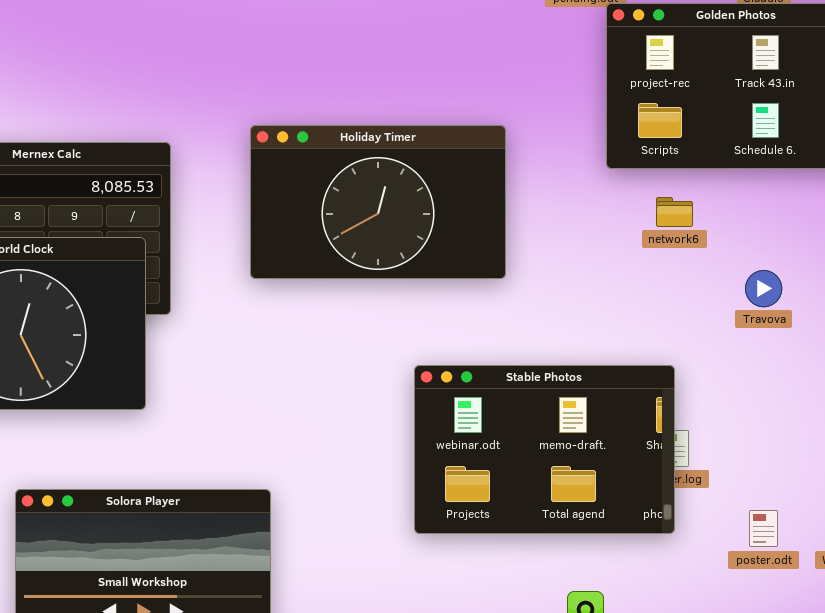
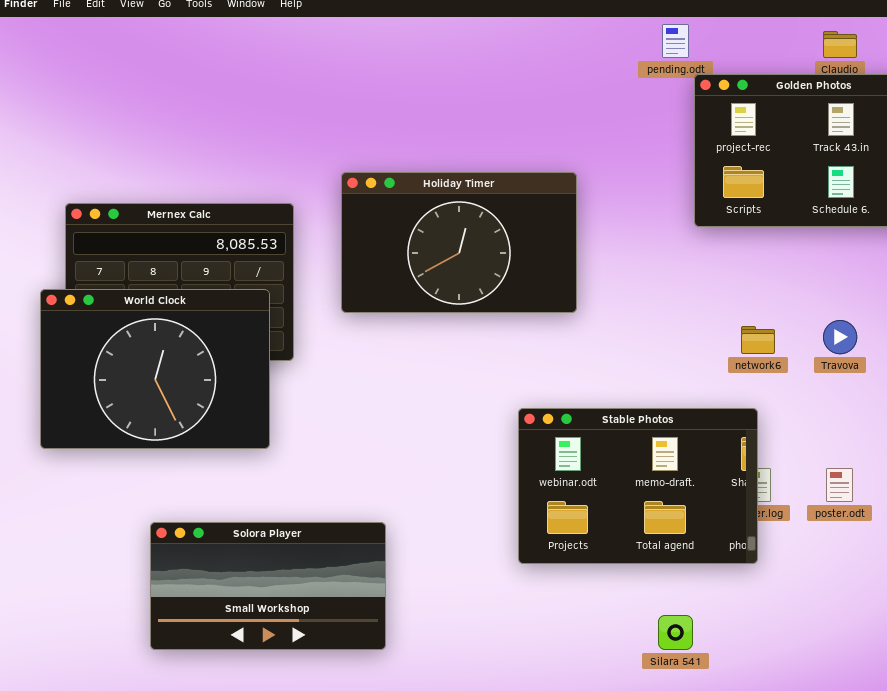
Holiday Timer: [250,125,506,279] -> [341,172,577,313], moved
network6: [656,197,693,227] -> [741,326,775,354], moved
poster.odt: [749,510,778,547] -> [826,468,853,502], moved

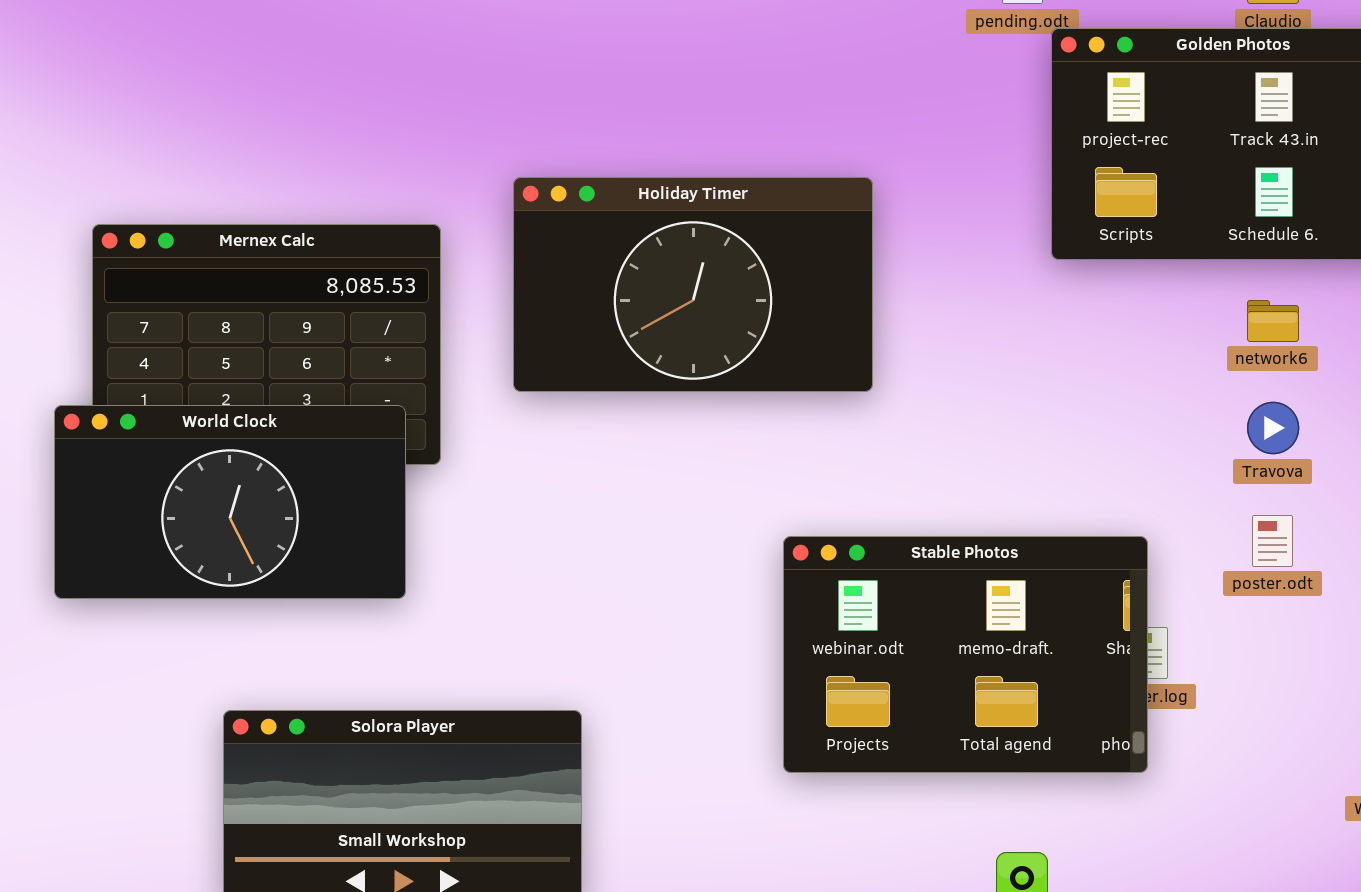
World Clock: [40,289,270,449] -> [54,405,406,599], resized
network6: [741,326,775,354] -> [1247,300,1299,342], moved
poster.odt: [826,468,853,502] -> [1252,515,1293,567], moved

